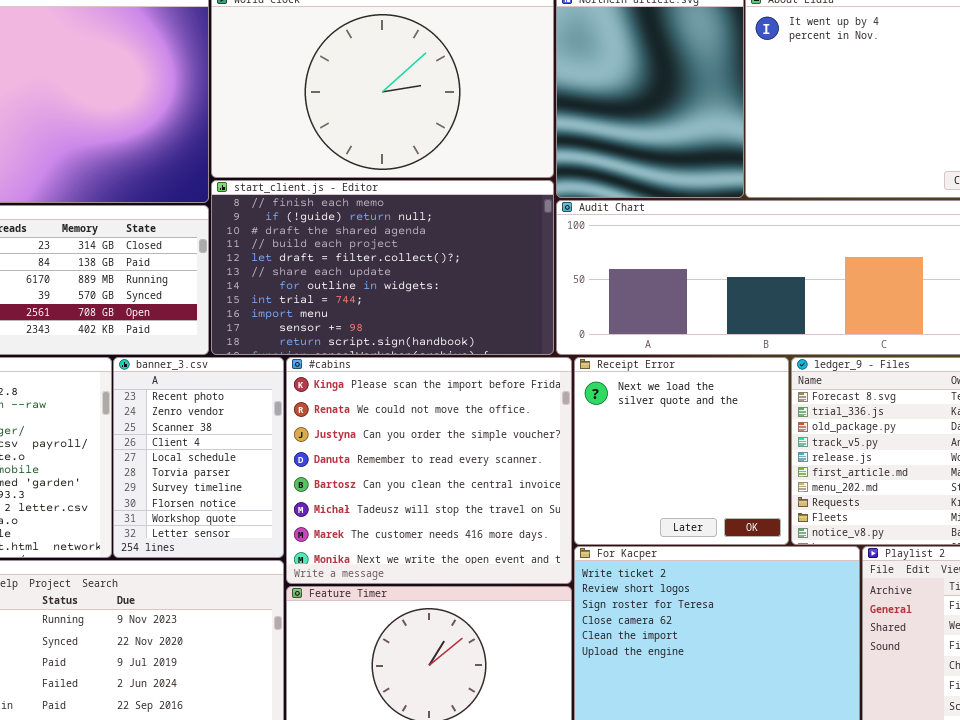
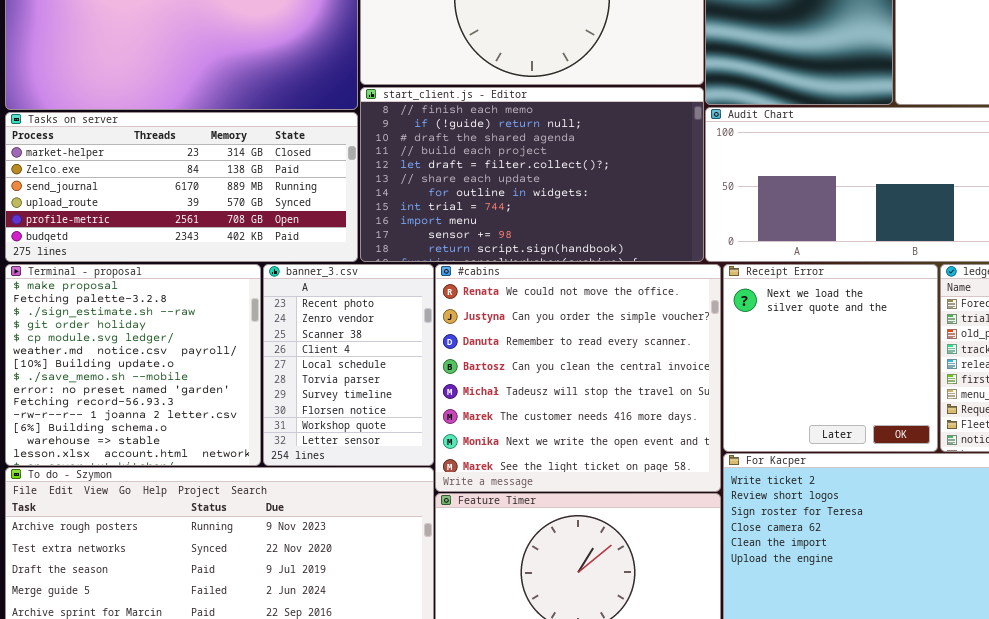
#cabins: [286,357,572,584] -> [435,264,721,492], scrolled down 1 row

